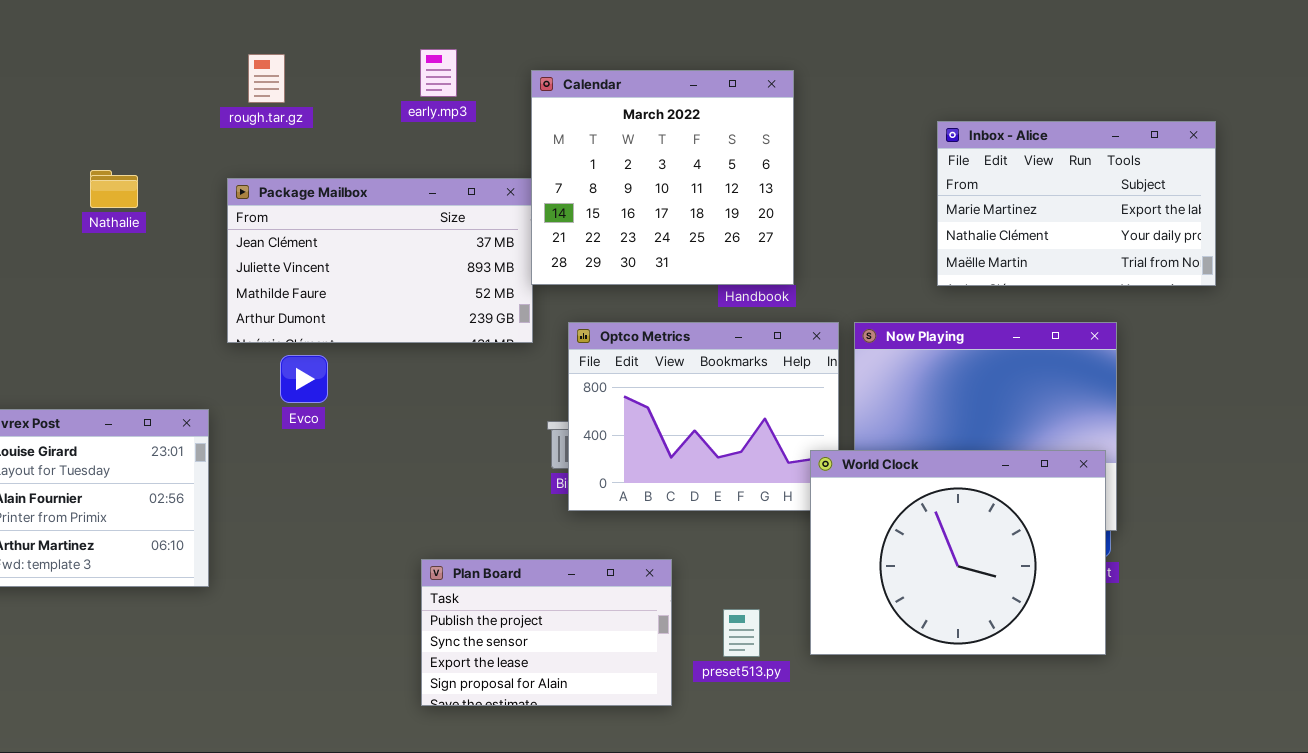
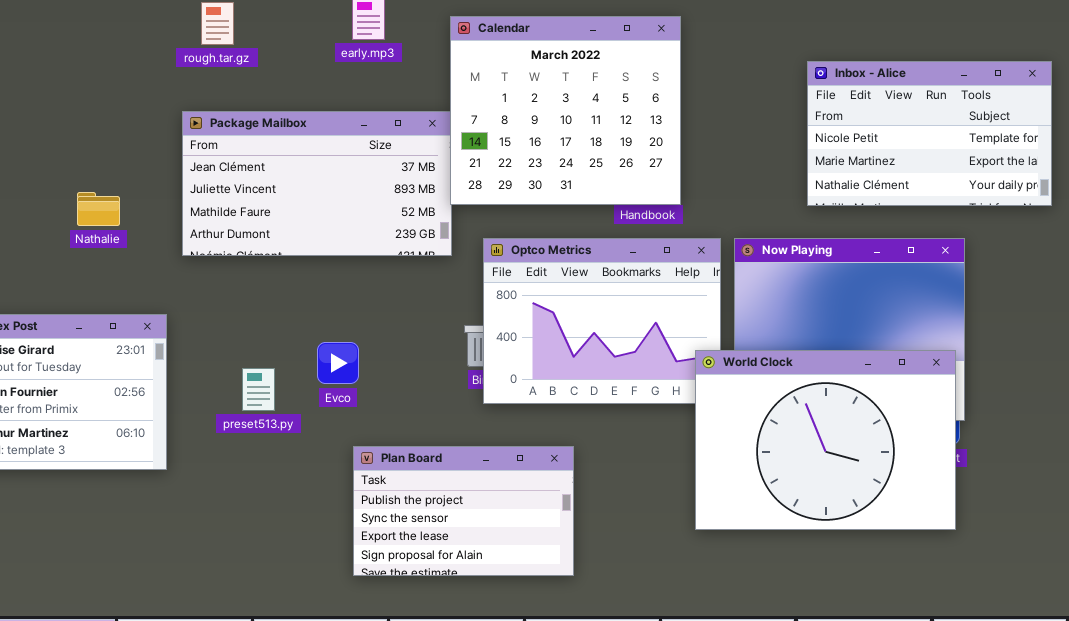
Inbox - Alice: [937,121,1216,286] -> [807,61,1052,206], scrolled up 1 row
Nathalie: [90,170,138,208] -> [77,192,120,226], moved
Evco: [280,355,328,403] -> [317,342,359,384], moved
preset513.py: [723,609,760,657] -> [242,368,275,411], moved

